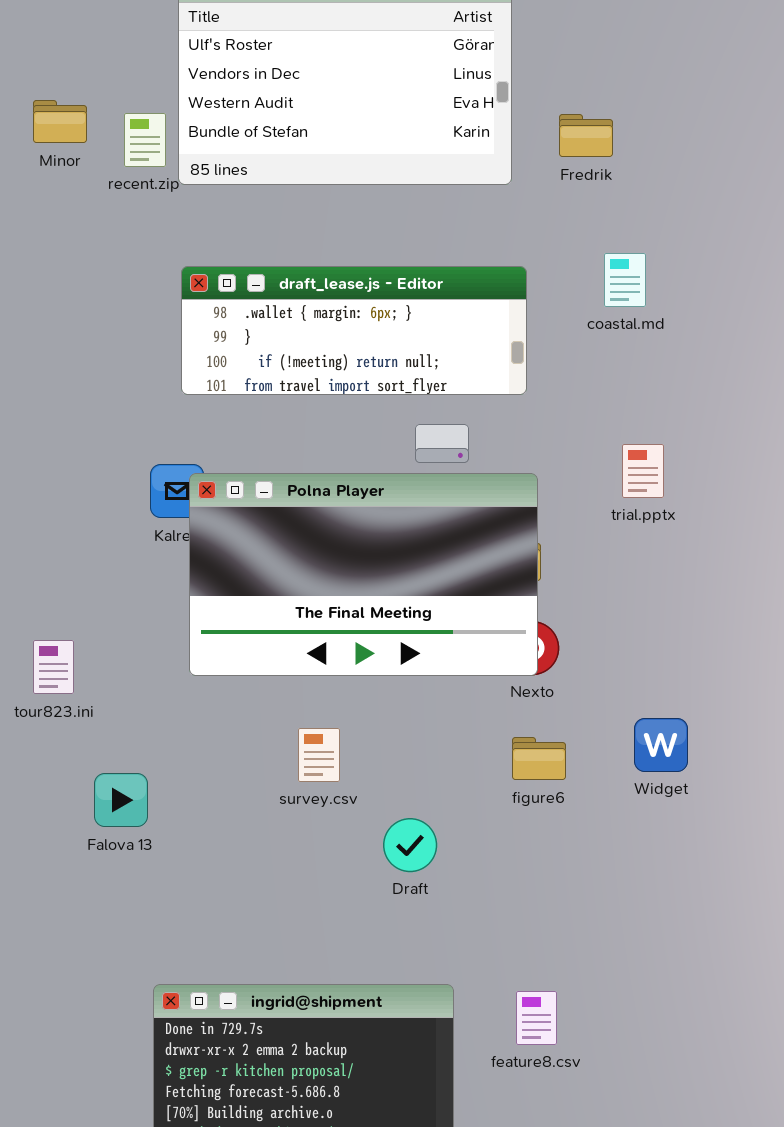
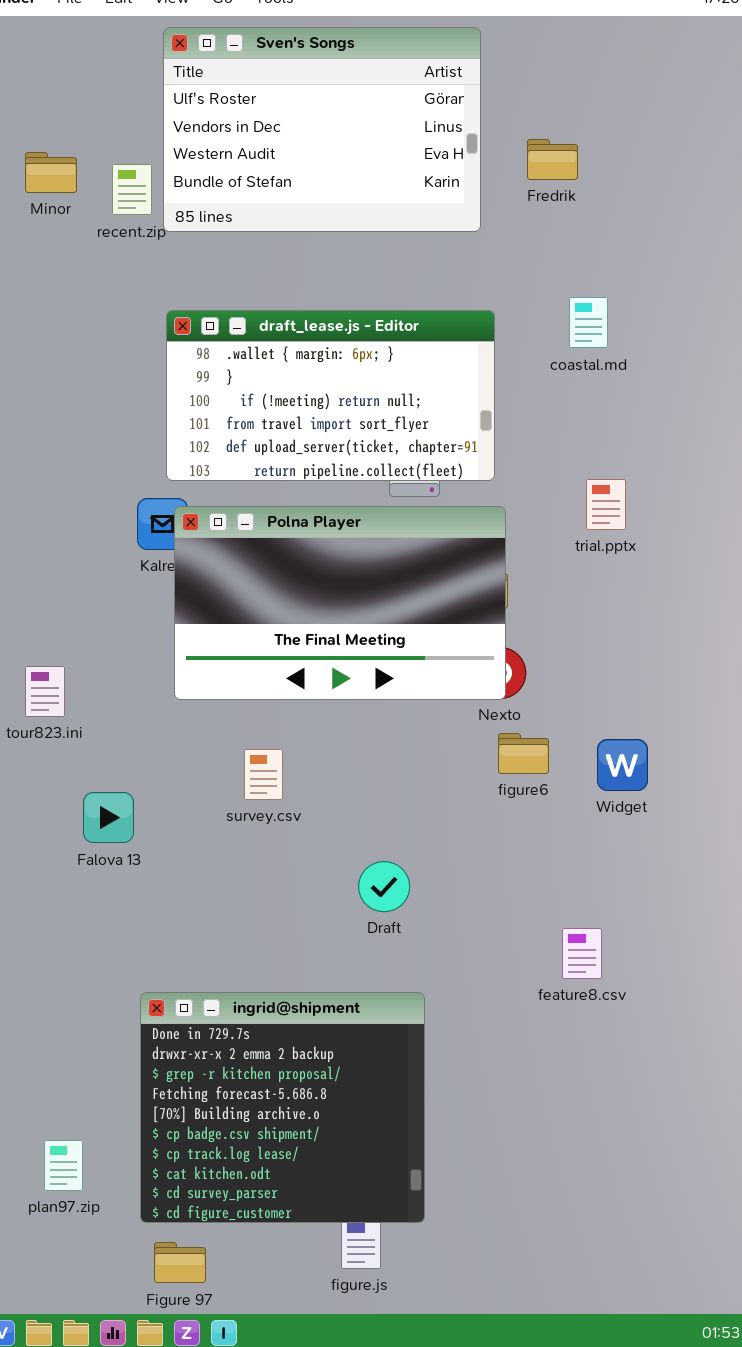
Fredrik: [559,114,613,157] -> [527,139,578,180], moved
draft_lease.js - Editor: [181,266,527,395] -> [166,310,495,481], resized
survey.csv: [298,728,340,782] -> [244,749,283,800], moved
figure6: [512,737,566,780] -> [498,733,549,774], moved
Draft: [383,818,437,872] -> [358,861,410,912], moved
feature8.csv: [516,991,557,1045] -> [562,928,602,979], moved

